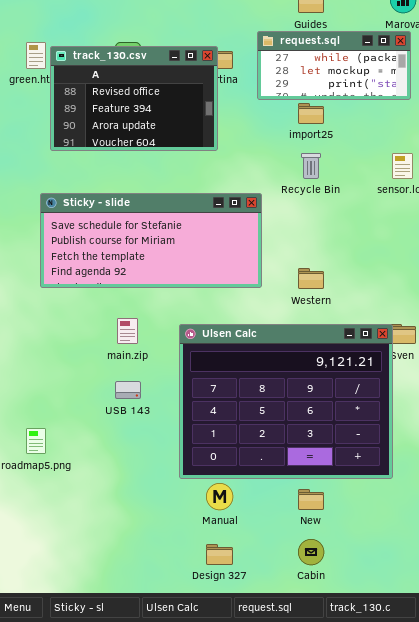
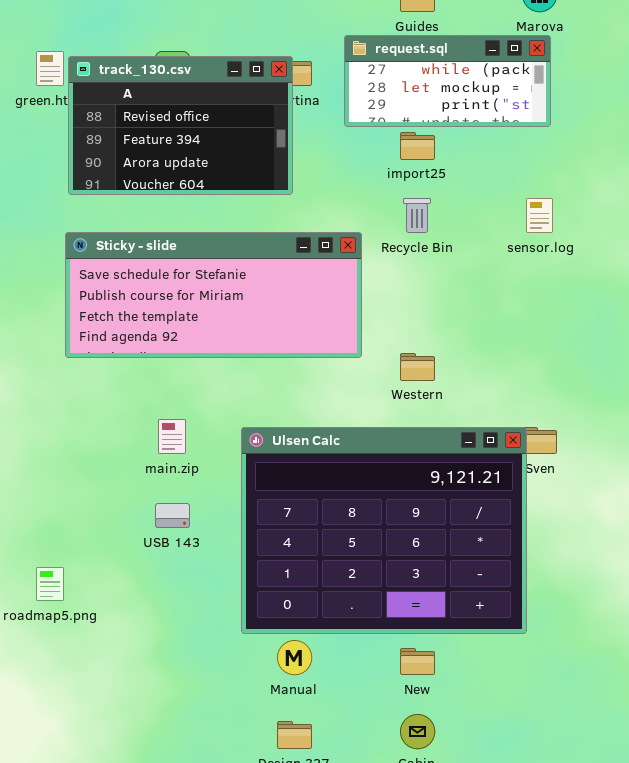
Sticky - slide: [40,193,262,288] -> [65,232,362,358], moved

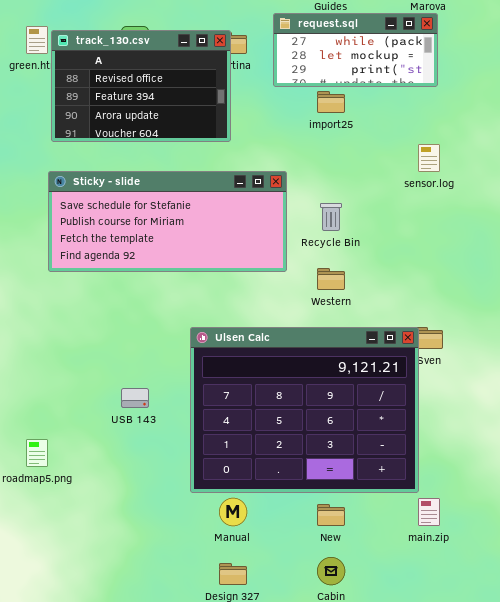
Recycle Bin: [403,198,431,233] -> [320,203,342,231], moved
main.zip: [158,419,186,454] -> [418,498,440,526], moved

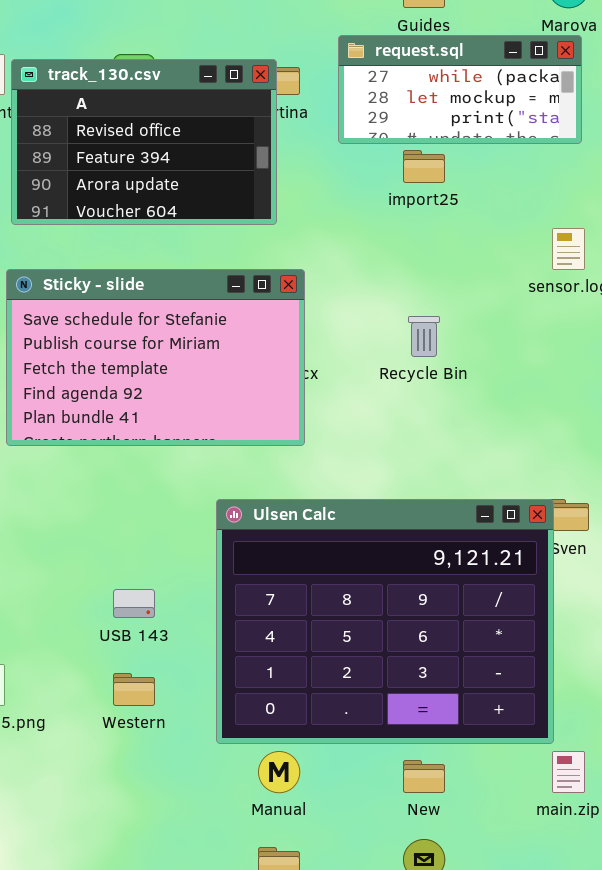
Sticky - slide: [48,171,287,272] -> [6,269,305,446], resized
Western: [317,268,345,290] -> [113,673,155,706], moved

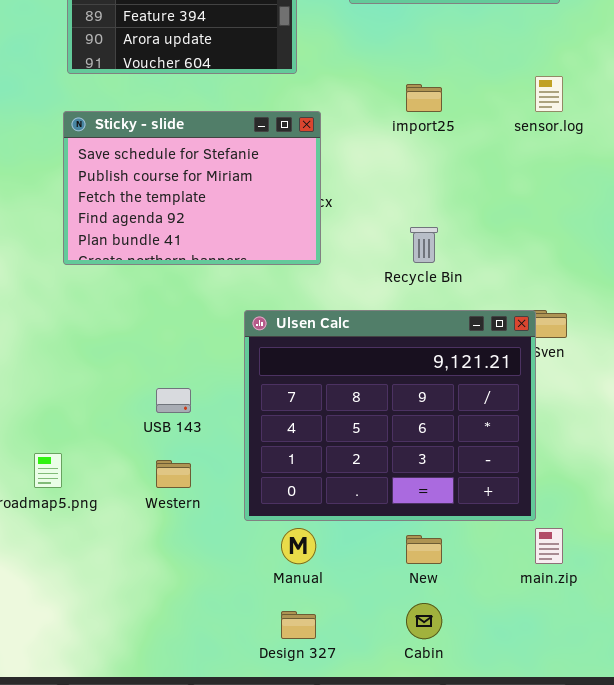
import25: [403,150,445,183] -> [406,84,442,112], moved
Recycle Bin: [408,316,440,357] -> [410,227,438,263], moved

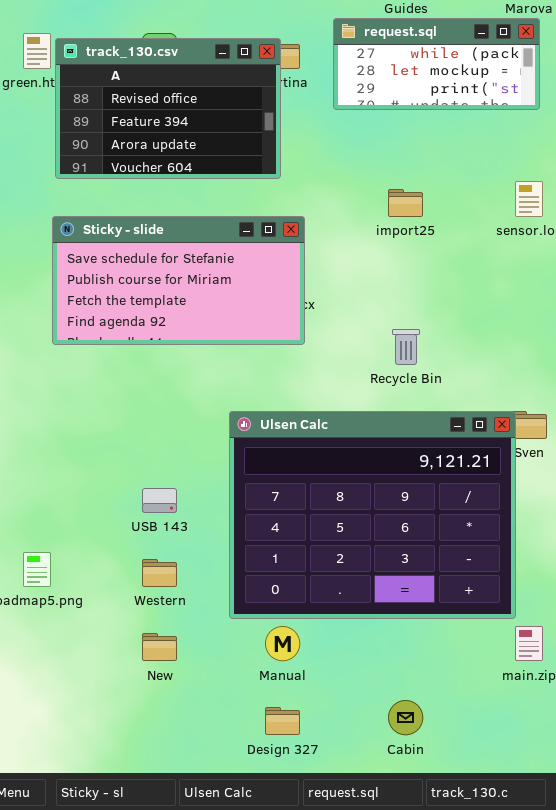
Sticky - slide: [63,111,321,265] -> [52,216,305,345], resized
New: [406,535,442,564] -> [142,633,177,661], moved

